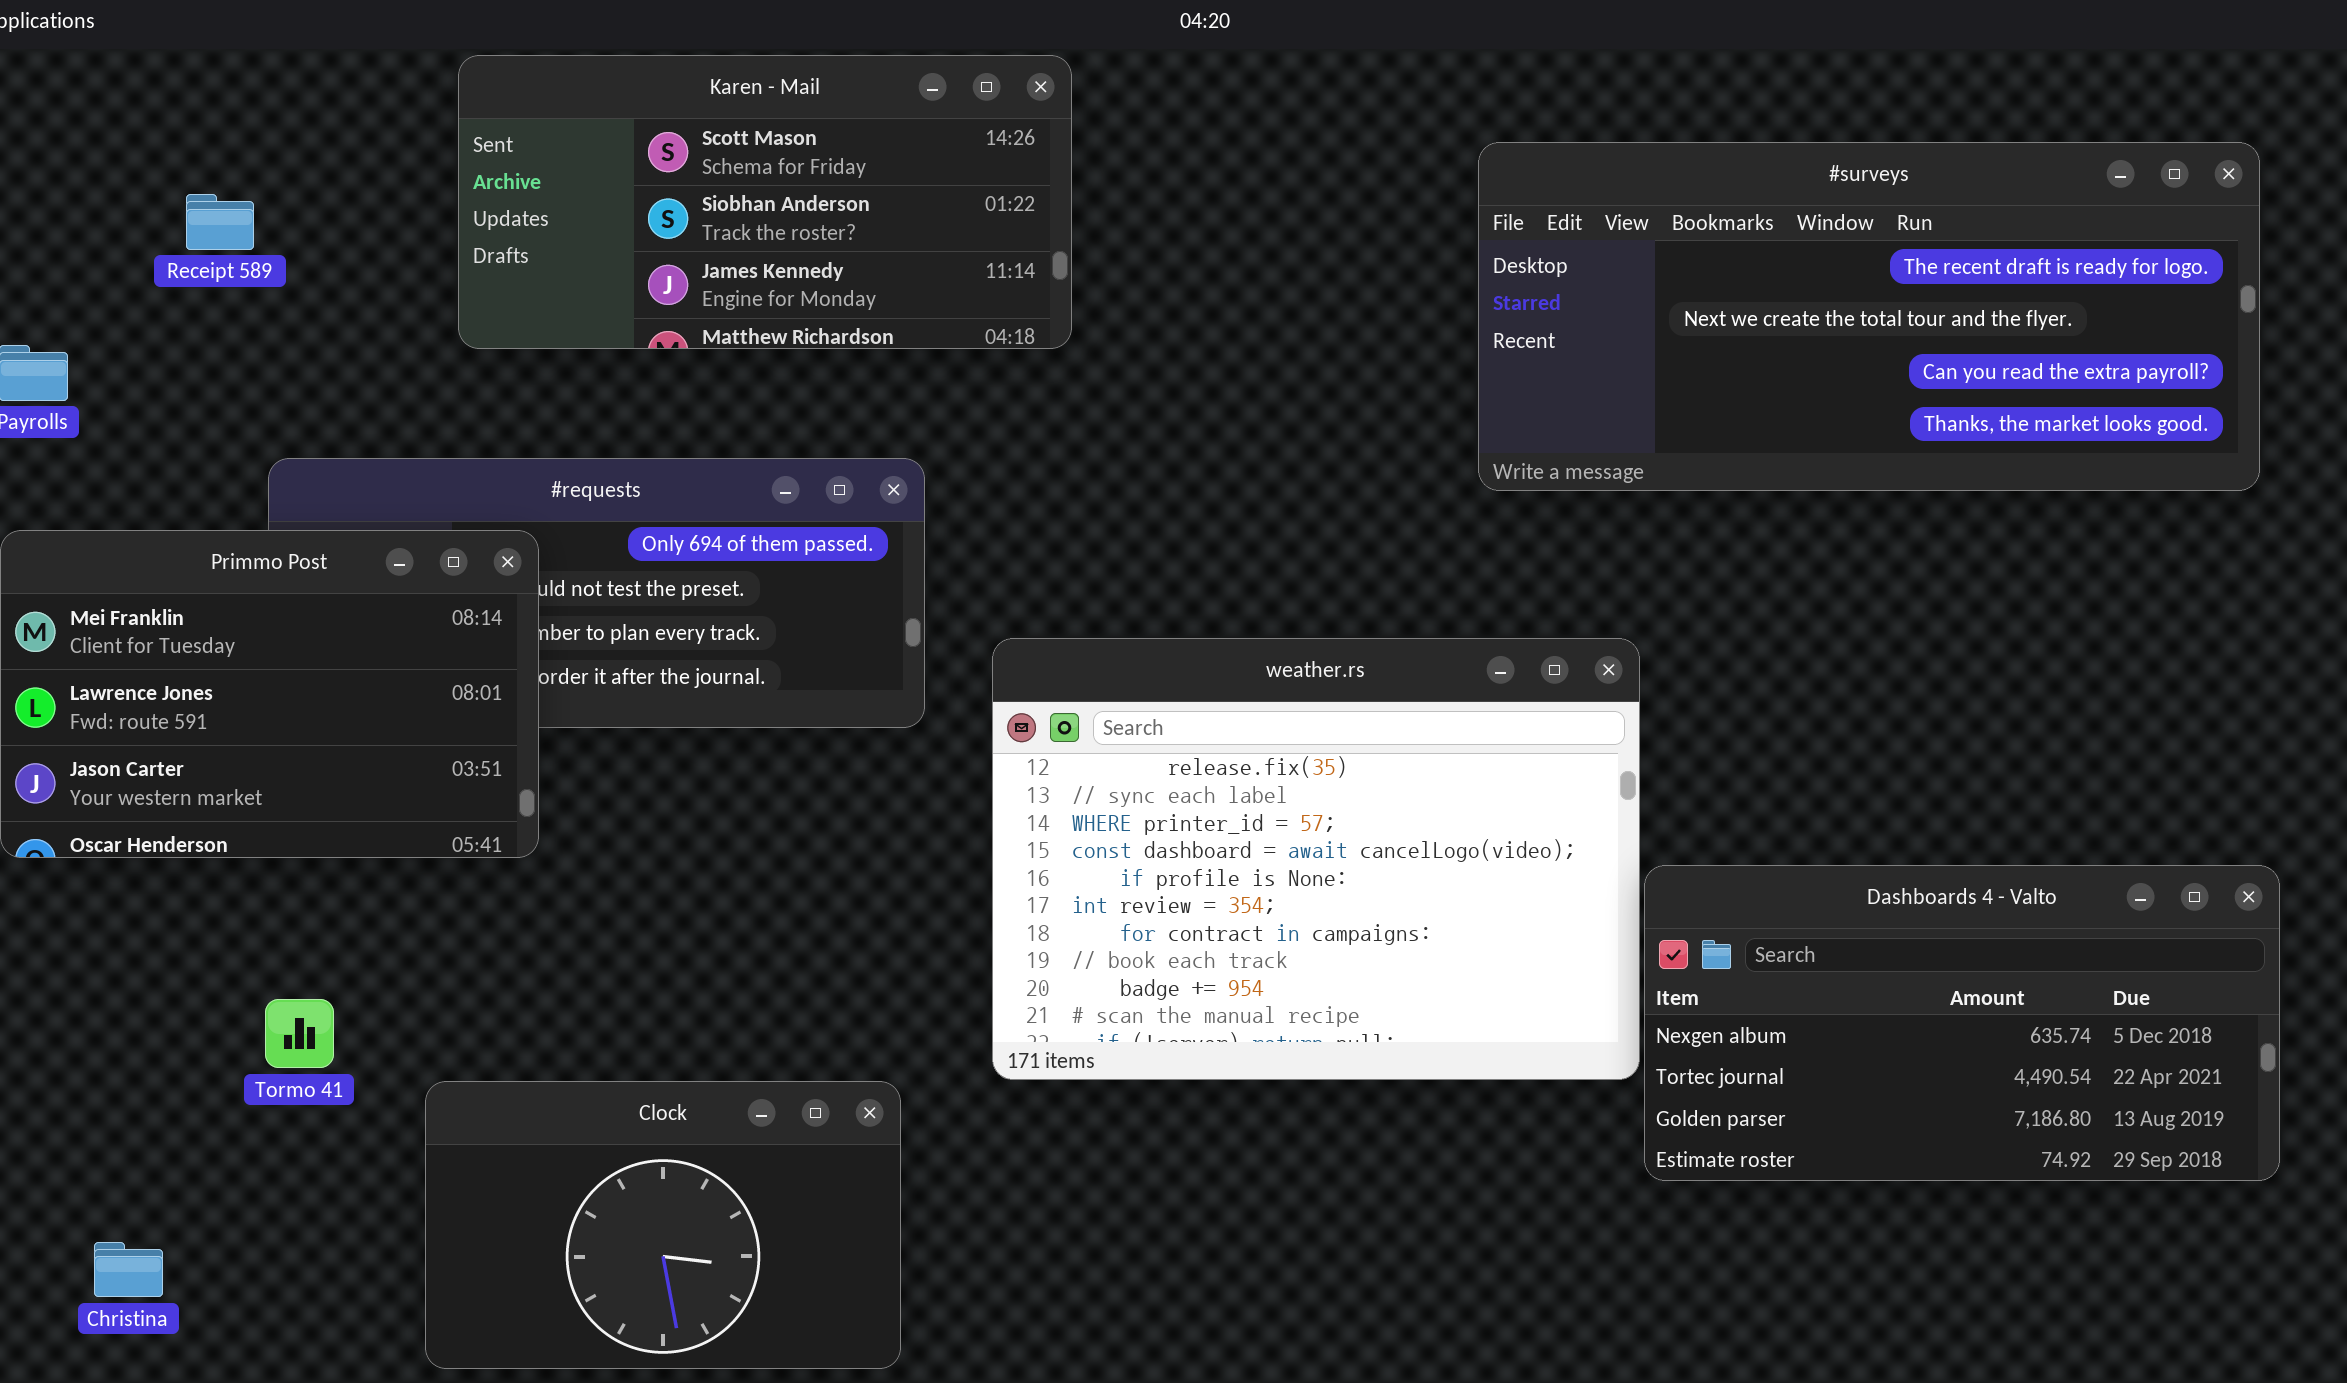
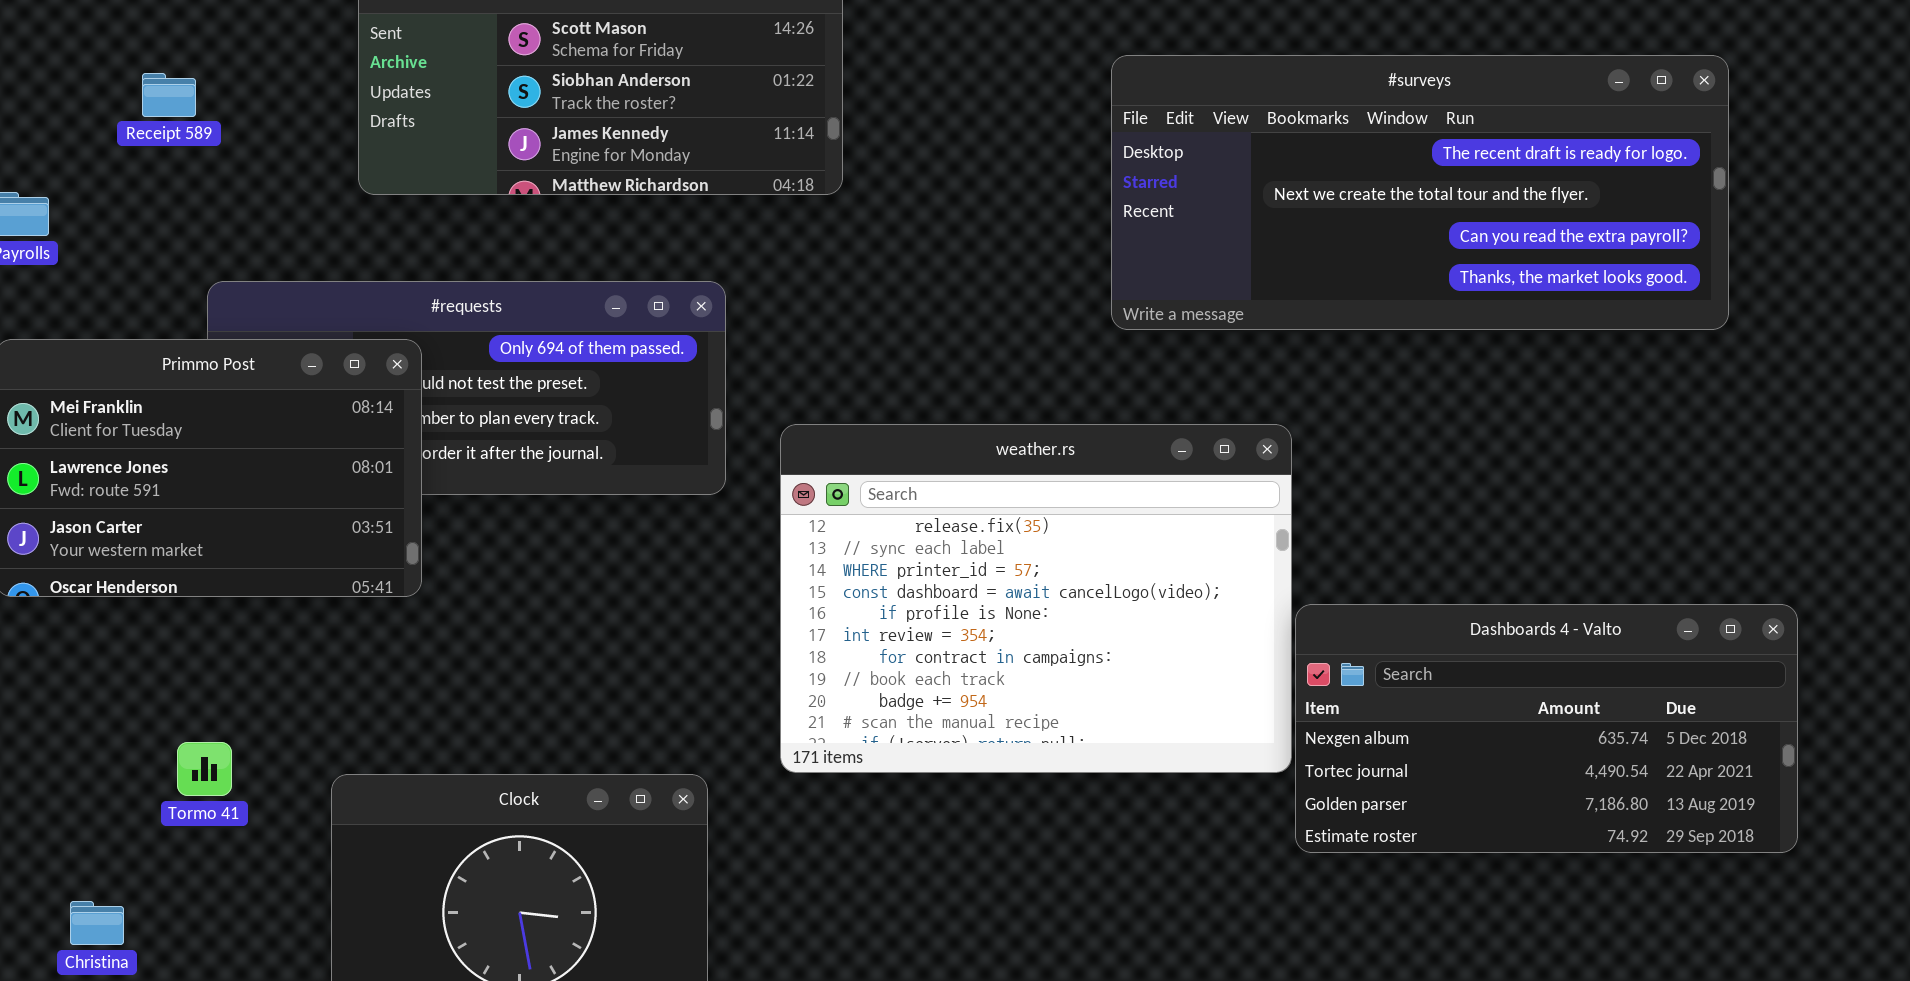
#surveys: [1478,142,2260,491] -> [1111,55,1729,330], moved
Tormo 41: [265,999,334,1068] -> [177,742,232,796], moved

